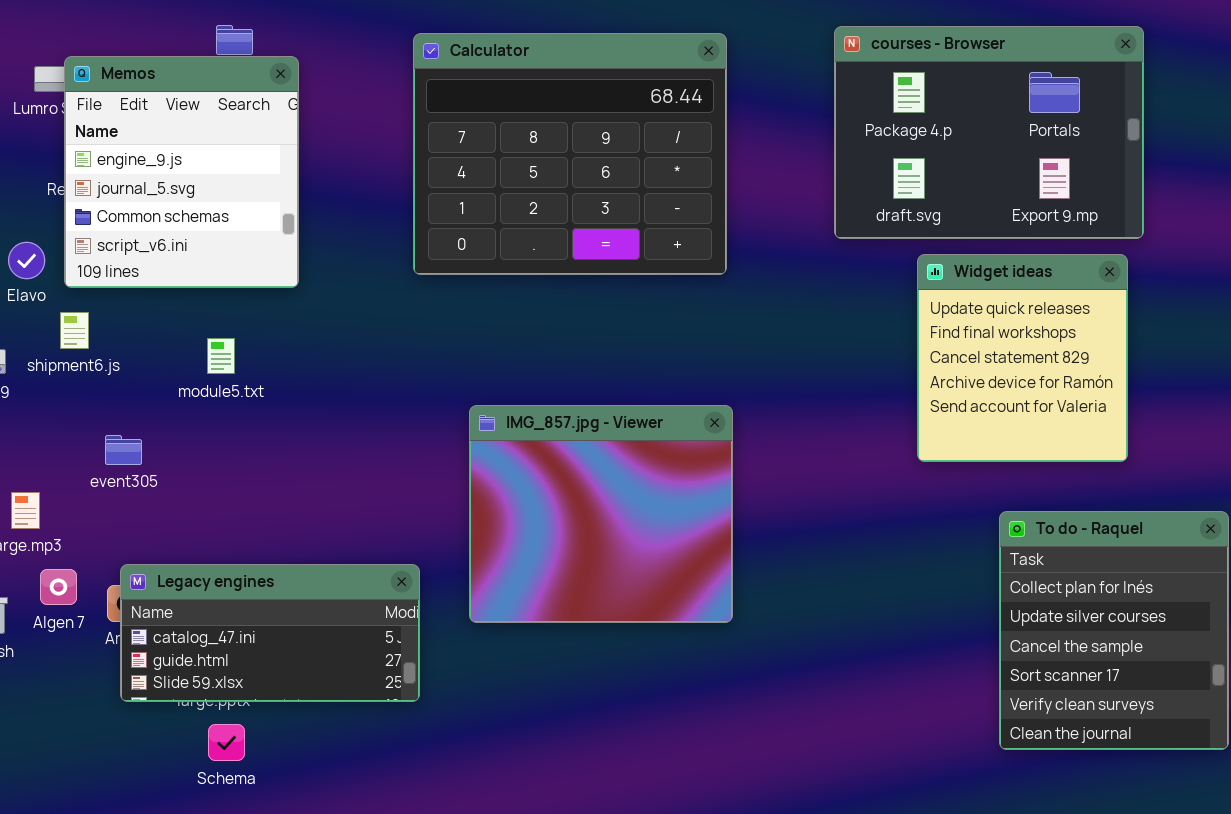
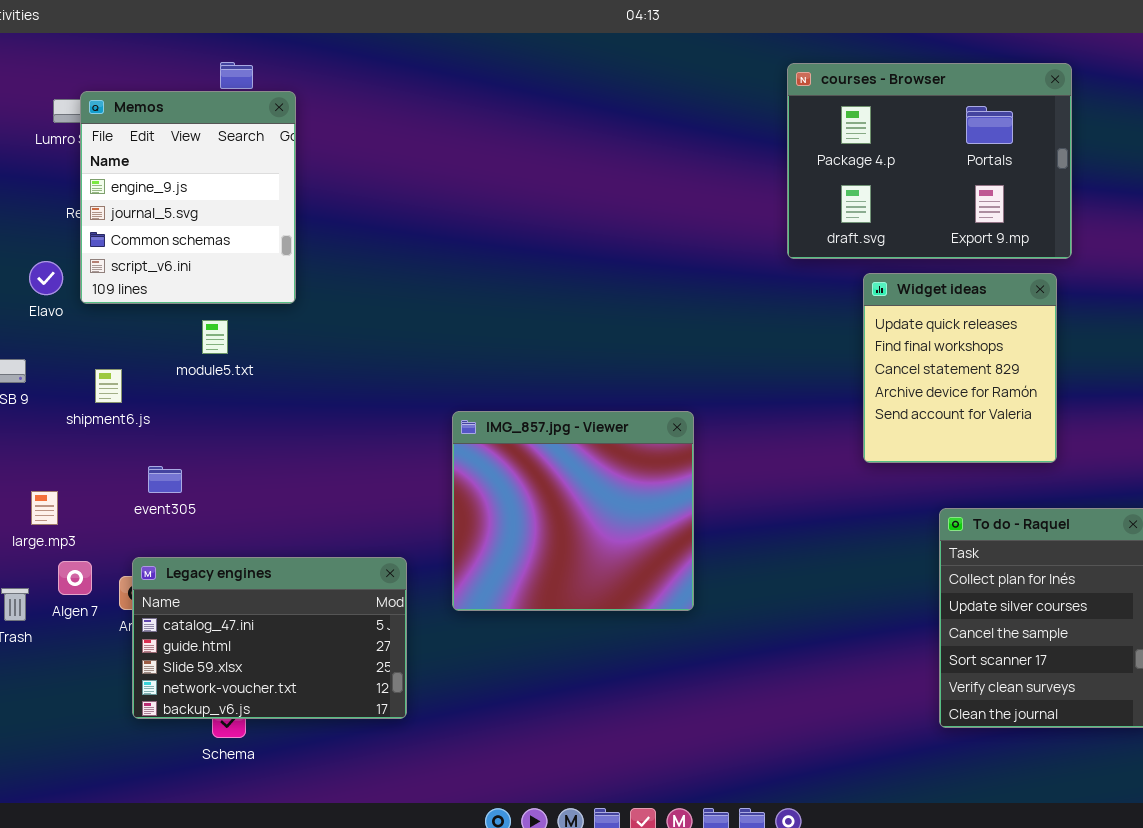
Calculator: [413,33,727,275] -> none, closed
shipment6.js: [60,312,89,349] -> [95,369,122,403], moved
module5.txt: [207,338,235,374] -> [202,320,228,354], moved
event305: [105,435,142,465] -> [148,466,182,493], moved
Legacy engines: [120,564,420,702] -> [132,557,407,719], resized

